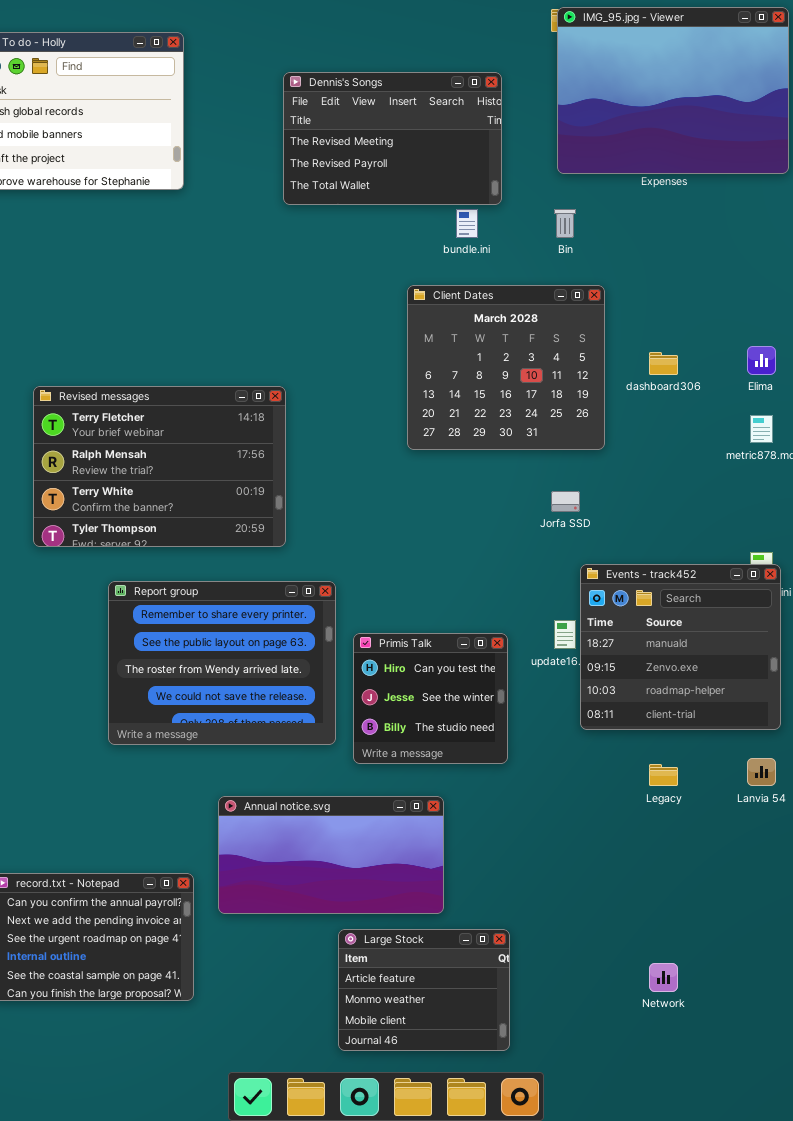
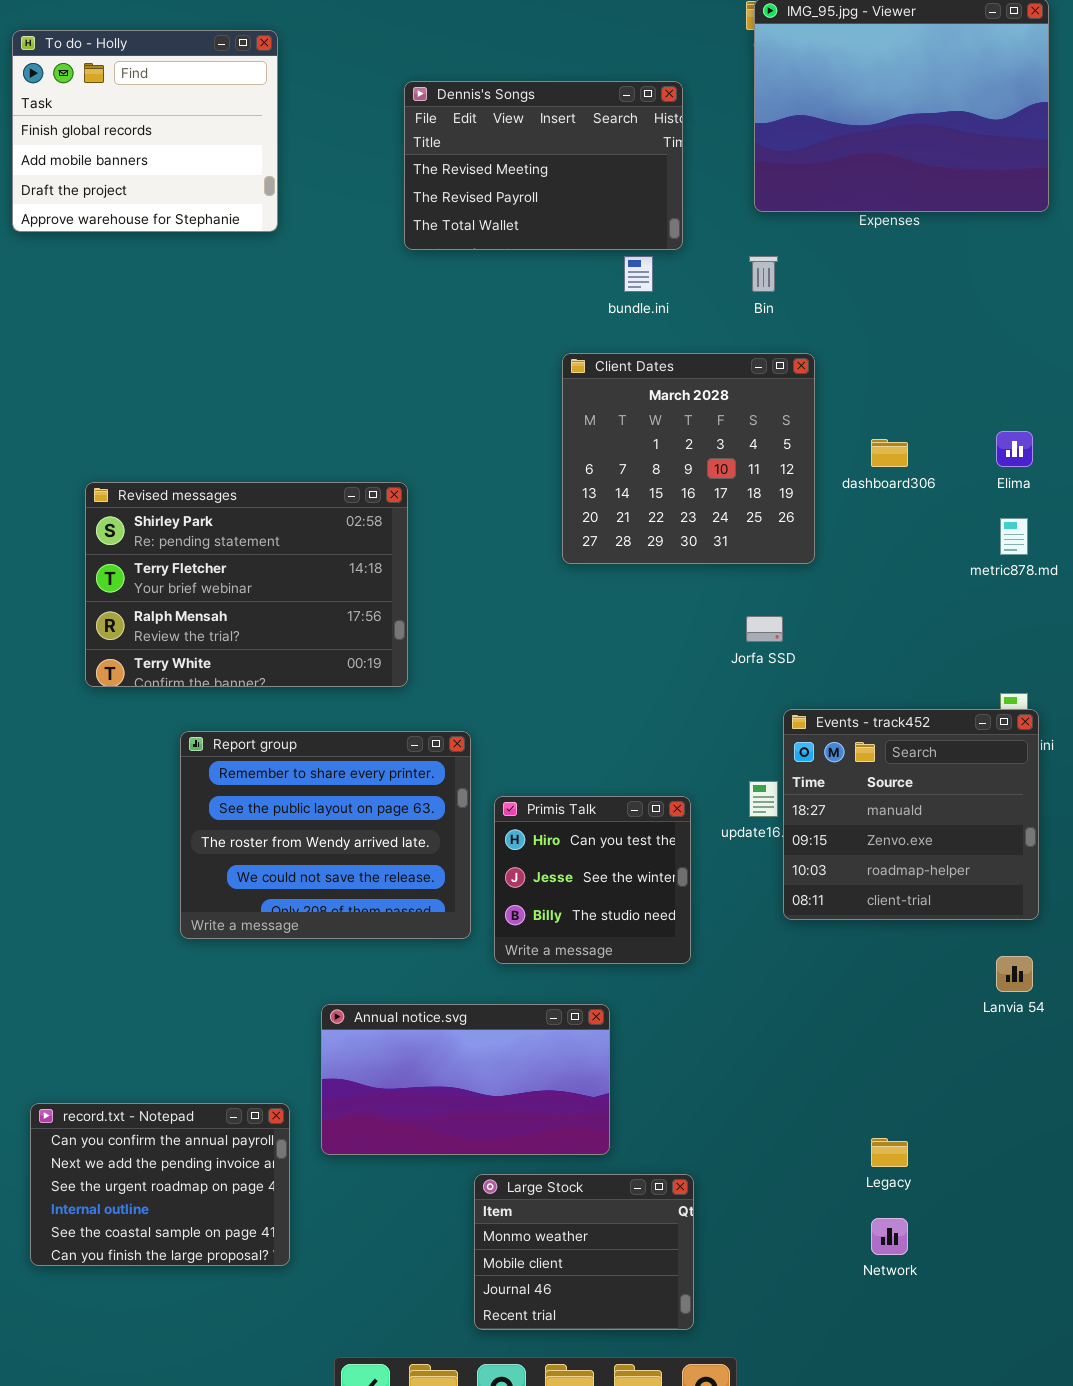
Revised messages: [33,386,286,547] -> [85,482,408,687], scrolled up 1 row
Legacy: [649,764,678,786] -> [871,1138,908,1167], moved
Large Stock: [338,929,510,1051] -> [474,1174,694,1330], scrolled down 1 row

